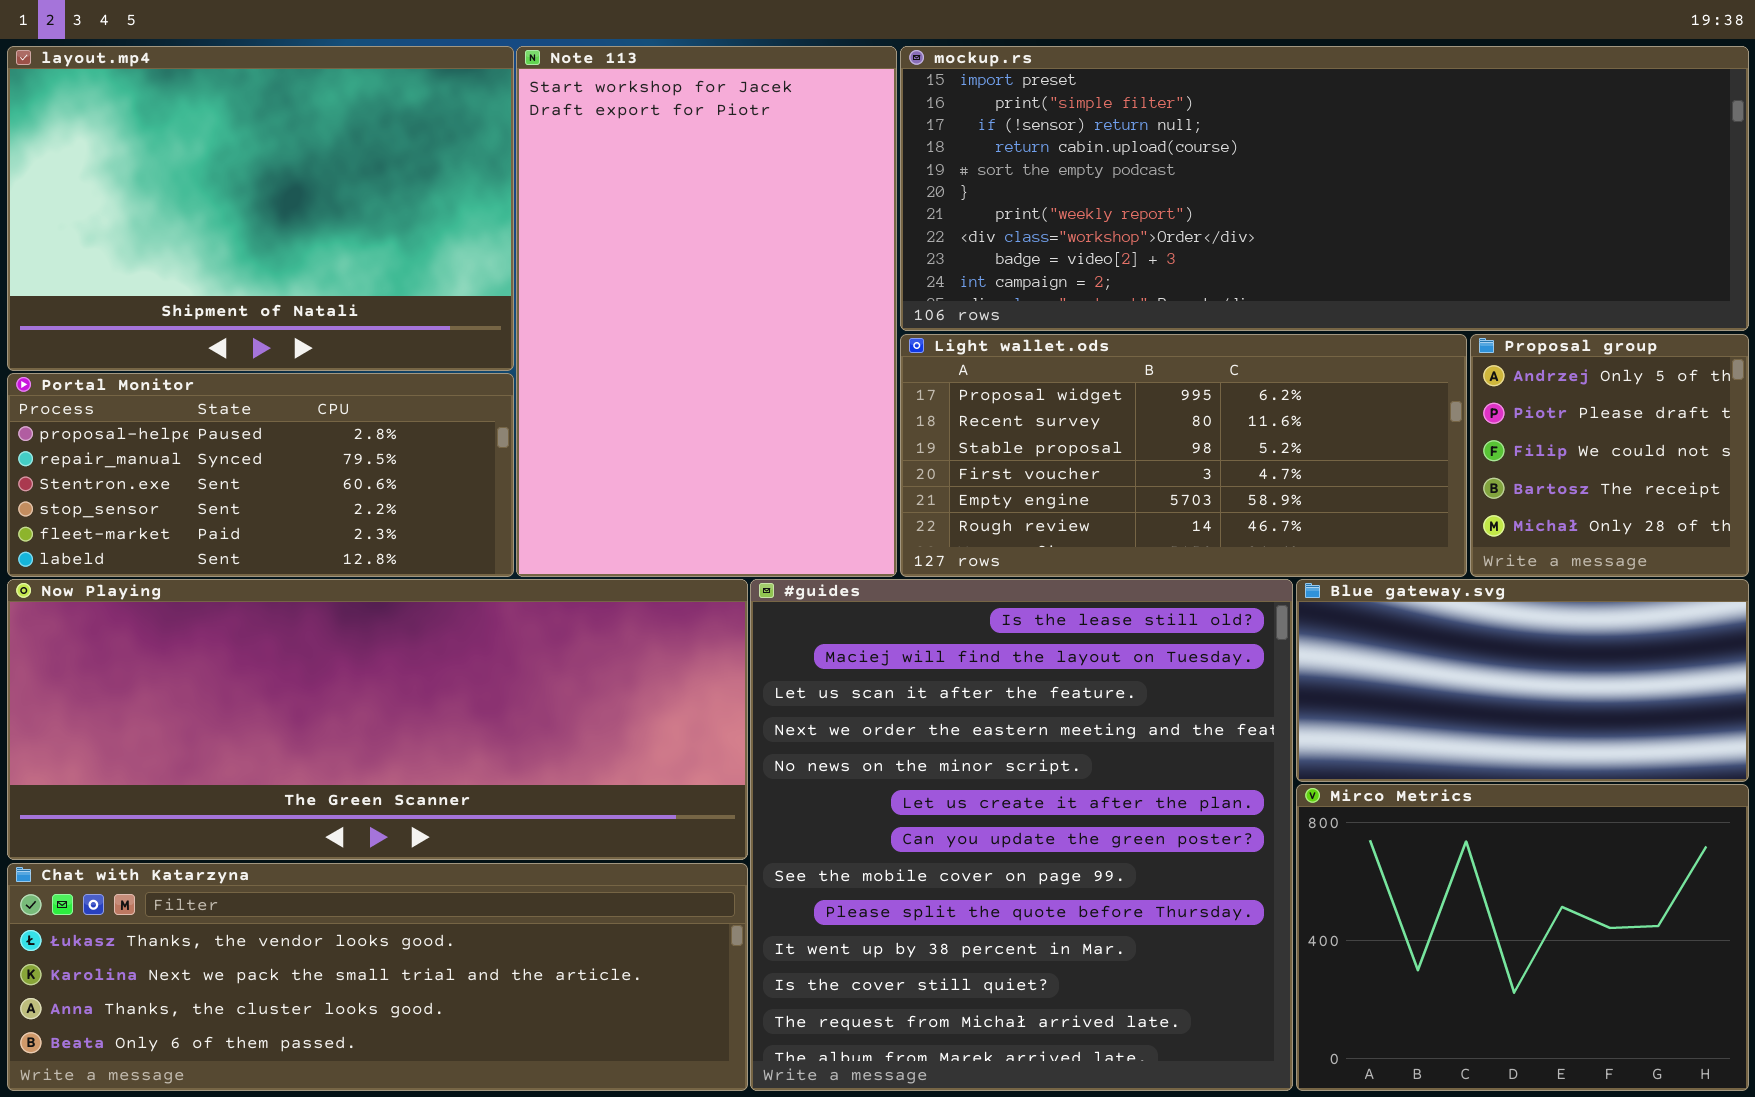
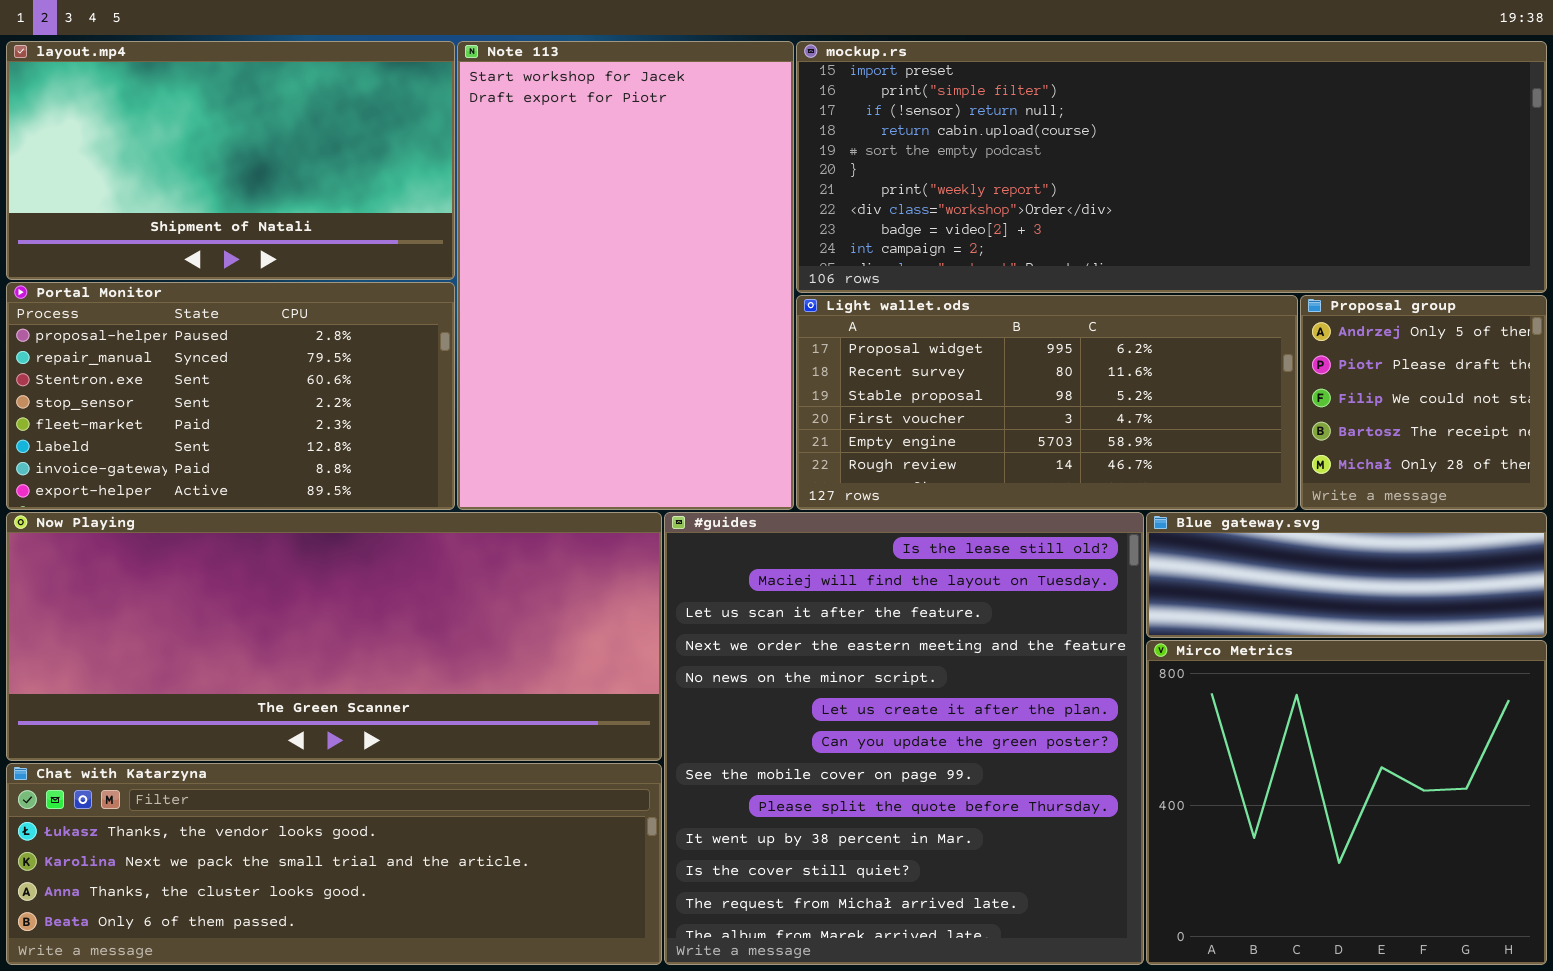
layout.mp4: [7,46,514,371] -> [6,41,455,280], resized
Portal Monitor: [7,373,514,577] -> [6,282,455,510], resized
Blue gateway.svg: [1296,579,1749,782] -> [1146,512,1547,638], resized
Mirco Metrics: [1296,784,1749,1091] -> [1146,640,1547,965], resized

